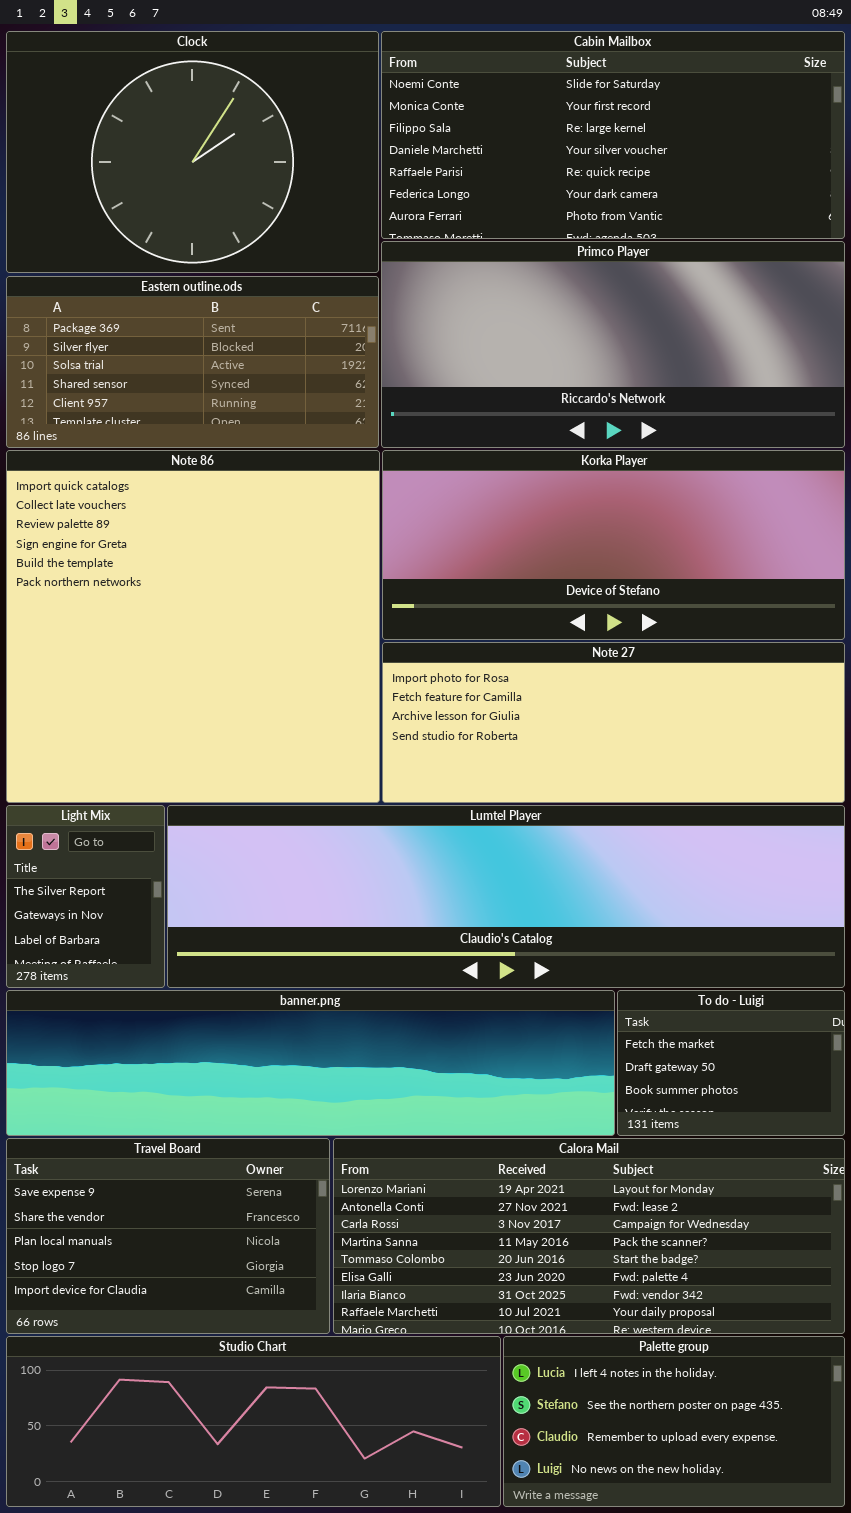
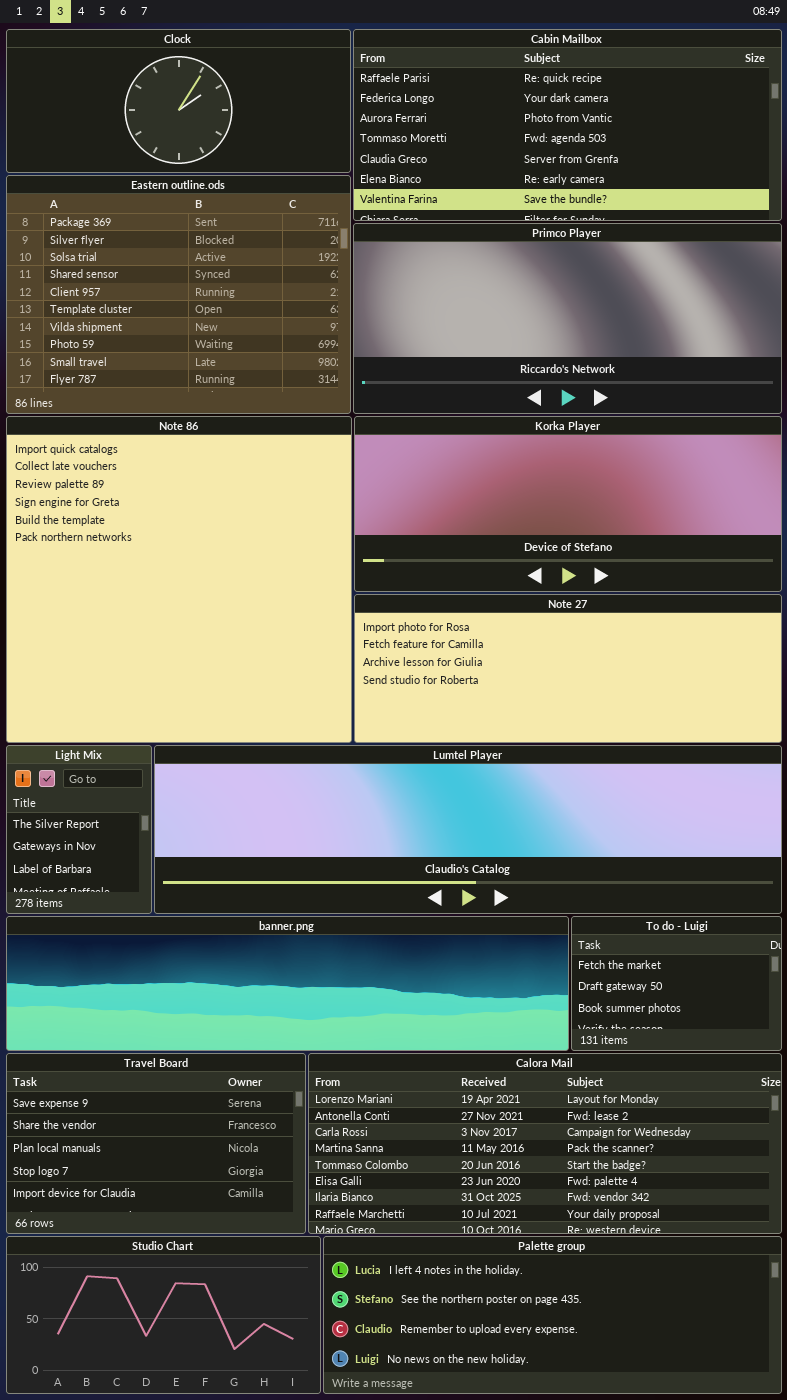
Clock: [6,31,379,273] -> [6,29,351,173], resized
Cabin Mailbox: [381,31,845,239] -> [353,29,782,221], scrolled down 4 rows
Eastern outline.ods: [6,276,379,448] -> [6,175,351,414], resized
Studio Chart: [6,1336,501,1507] -> [6,1236,321,1394], resized
Palette group: [503,1336,845,1507] -> [323,1236,782,1394], resized

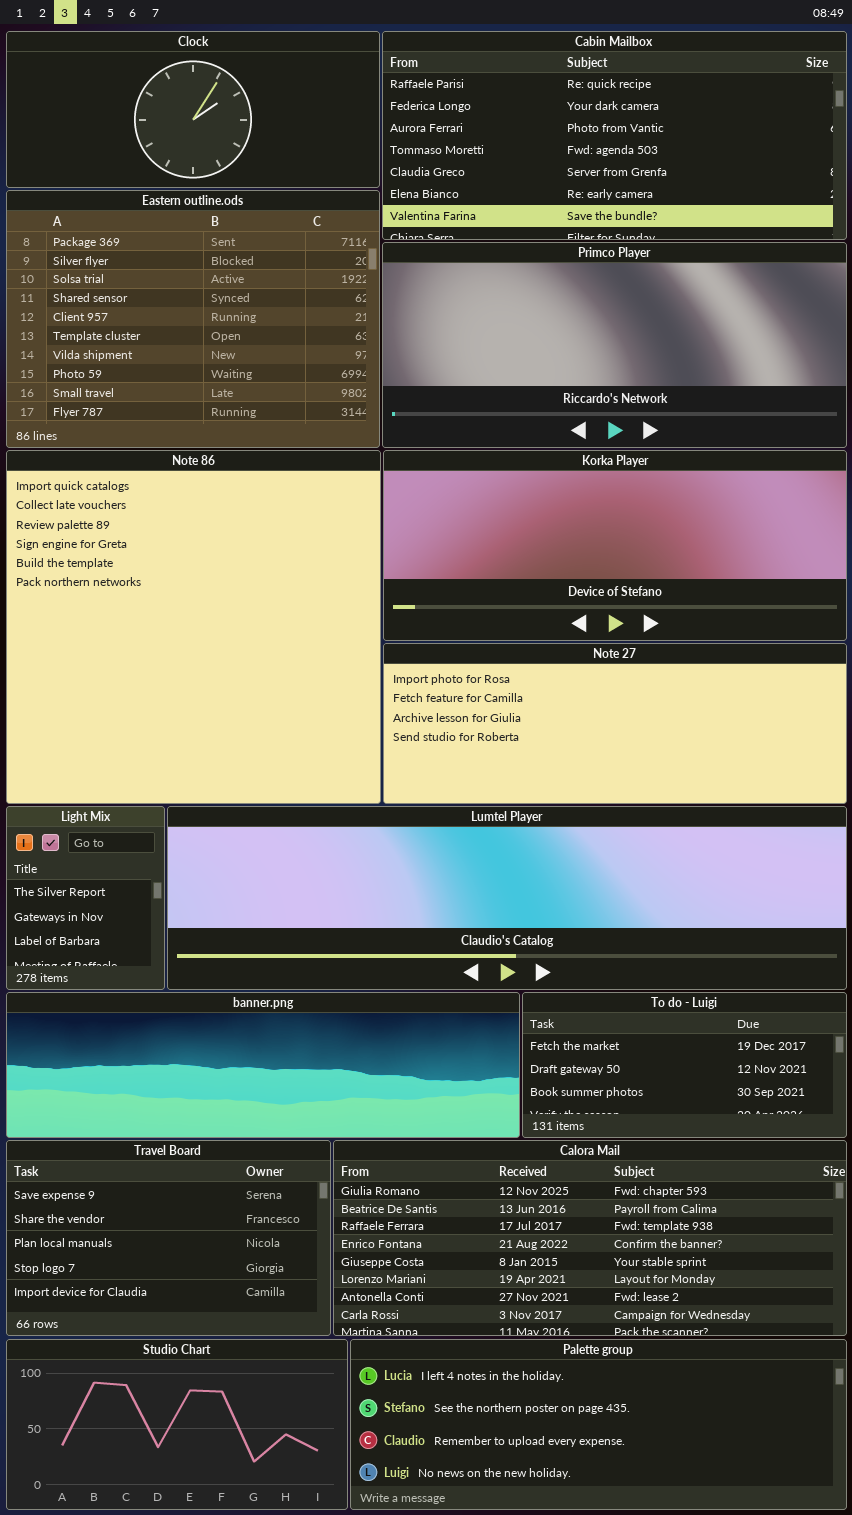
banner.png: [6,916,569,1051] -> [6,992,520,1138], resized
To do - Luigi: [571,916,782,1051] -> [522,992,847,1138], resized
Calora Mail: [308,1053,782,1234] -> [333,1140,847,1336], scrolled up 5 rows

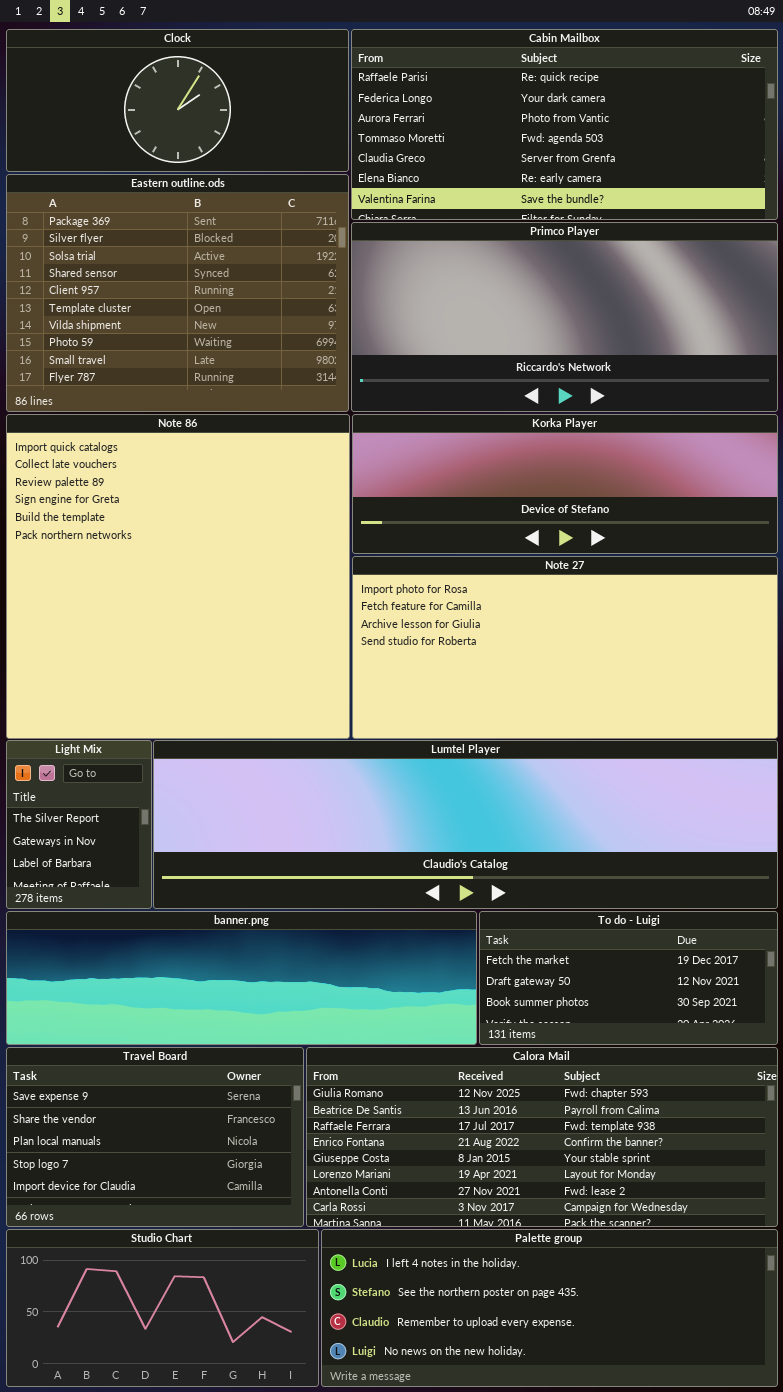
Korka Player: [383,450,847,641] -> [352,414,778,554], resized
Note 27: [383,643,847,804] -> [352,556,778,739], resized

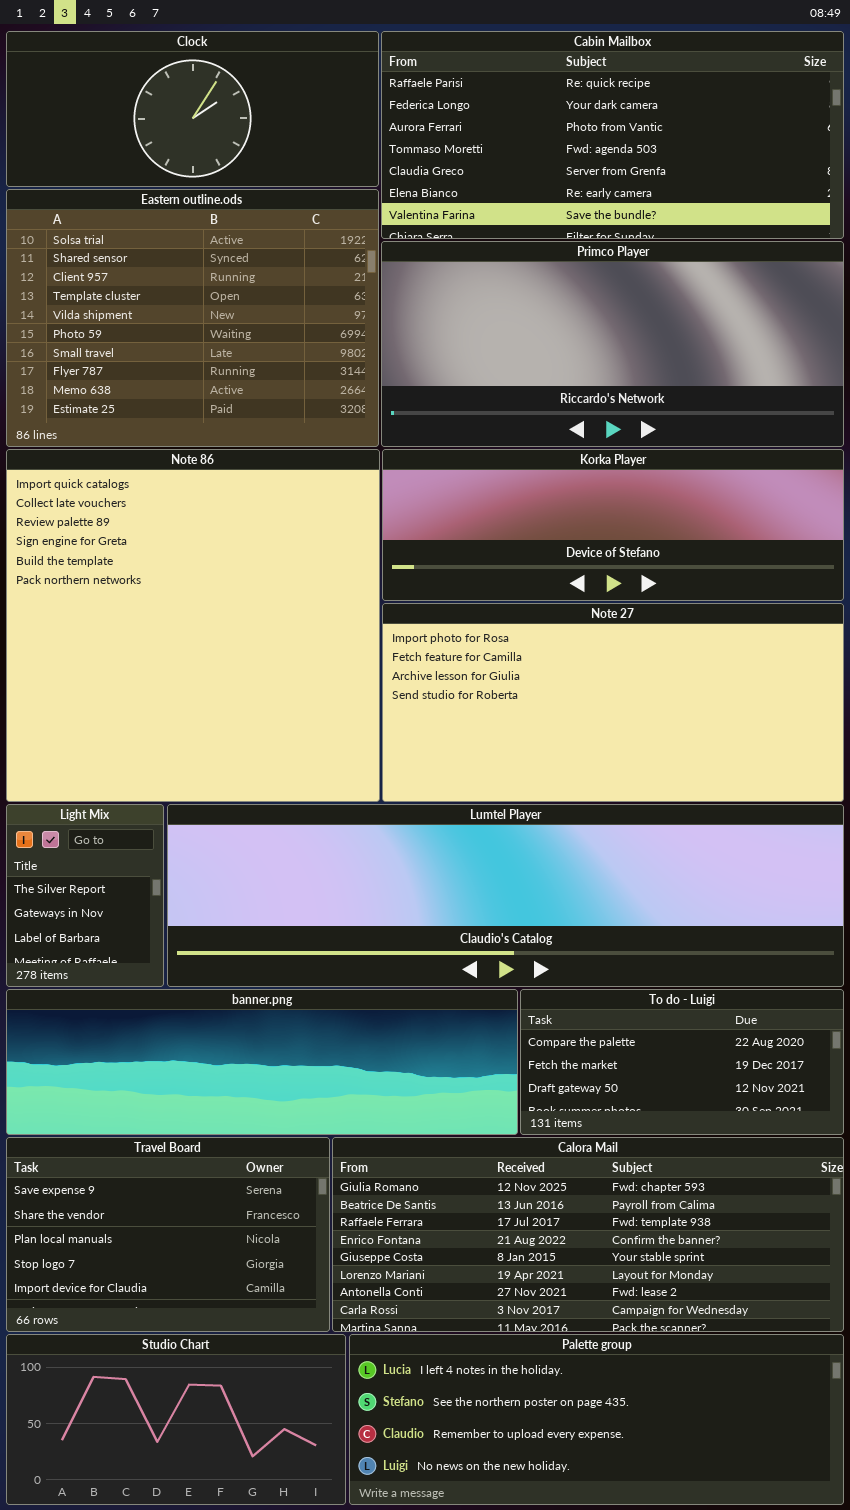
Eastern outline.ods: [6,174,349,412] -> [6,189,379,447], scrolled down 2 rows
To do - Luigi: [479,911,778,1045] -> [520,989,844,1135], scrolled up 1 row

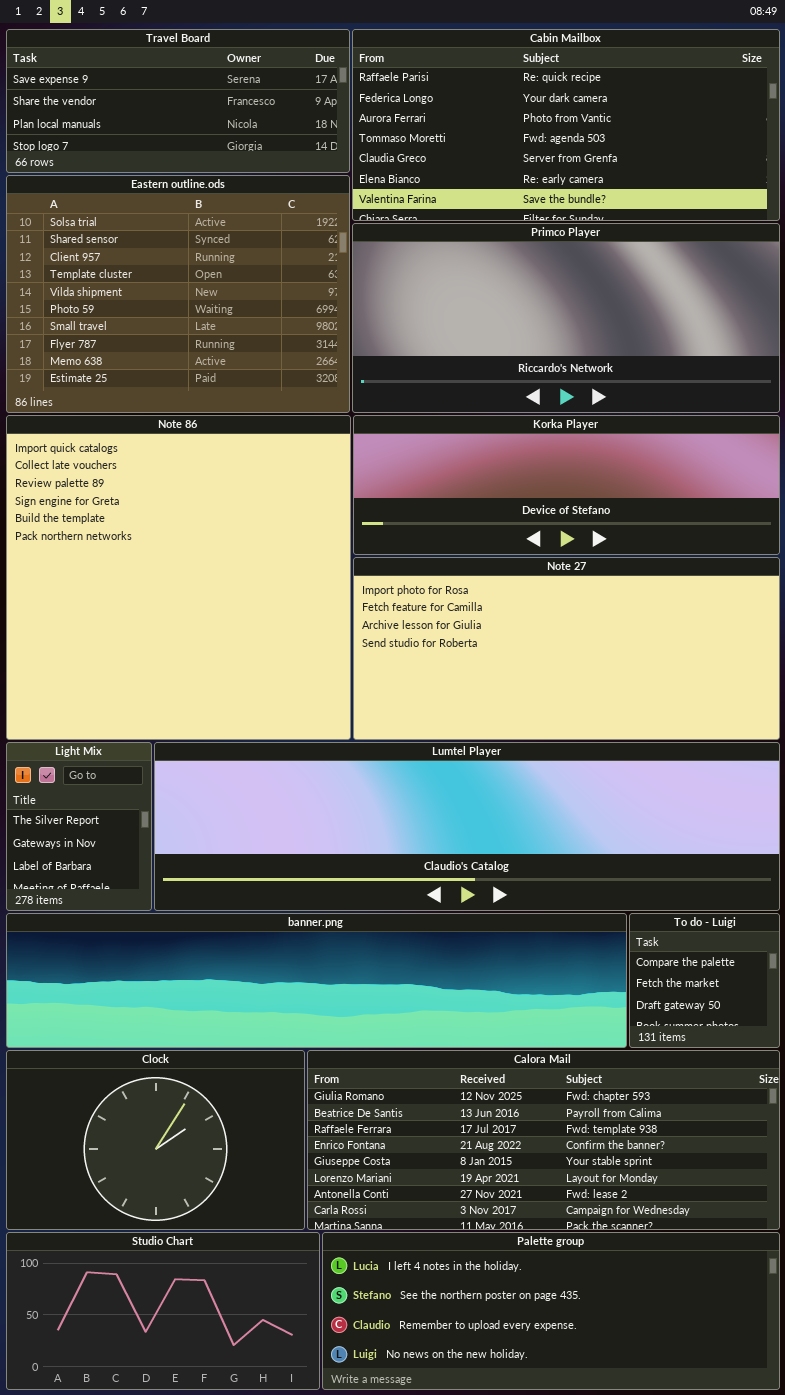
Clock: [6,31,379,187] -> [6,1050,305,1230], moved, resized
banner.png: [6,989,518,1135] -> [6,913,627,1048], resized
To do - Luigi: [520,989,844,1135] -> [629,913,780,1048], resized
Travel Board: [6,1137,330,1332] -> [6,29,350,173], moved, resized

